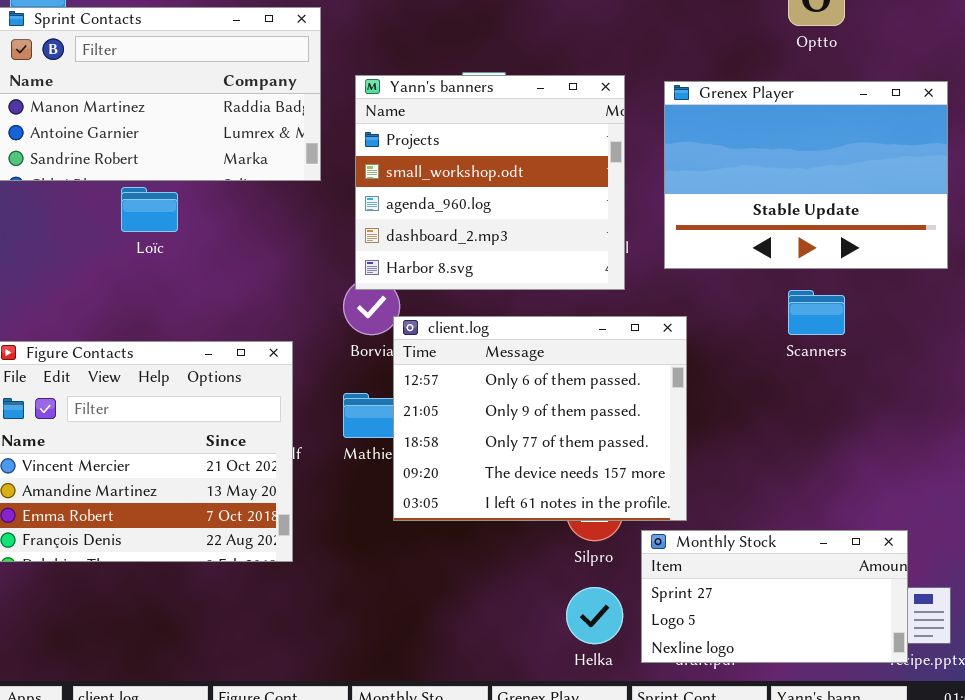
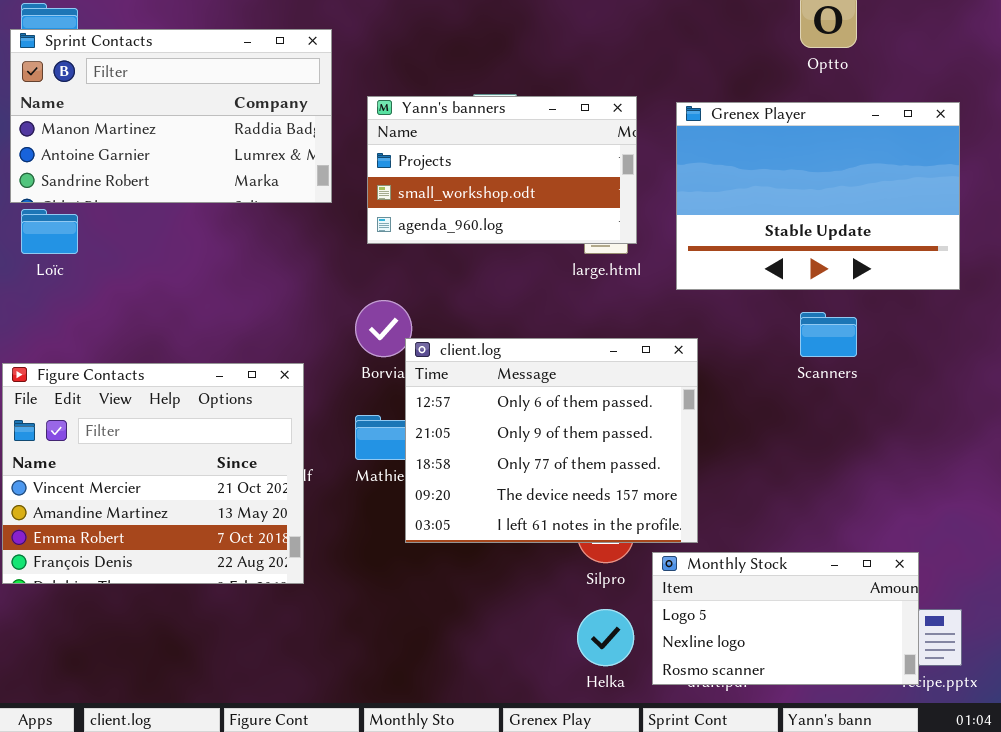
Yann's banners: [355,75,625,290] -> [367,96,637,244], resized
Loïc: [121,187,178,232] -> [21,209,78,254], moved
Monthly Stock: [641,530,908,663] -> [652,552,919,685], scrolled down 1 row

